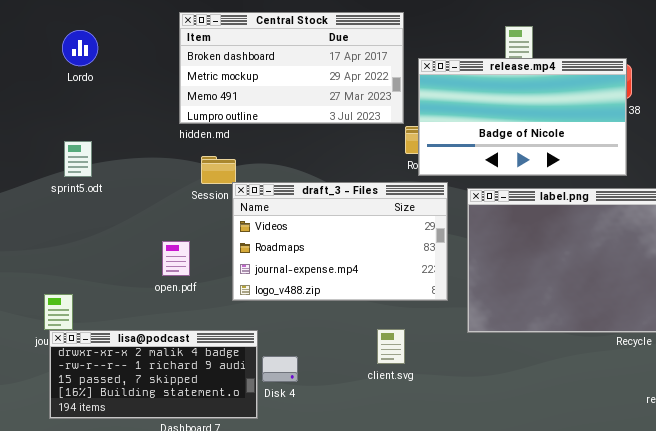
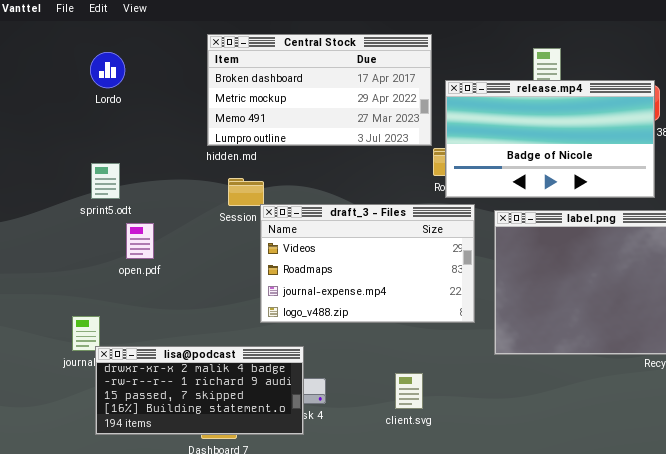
open.pdf: [162,241,190,276] -> [126,223,154,259], moved
client.svg: [377,329,405,364] -> [395,373,423,409], moved
lisa@podcast: [49,330,258,419] -> [95,346,304,435], moved

